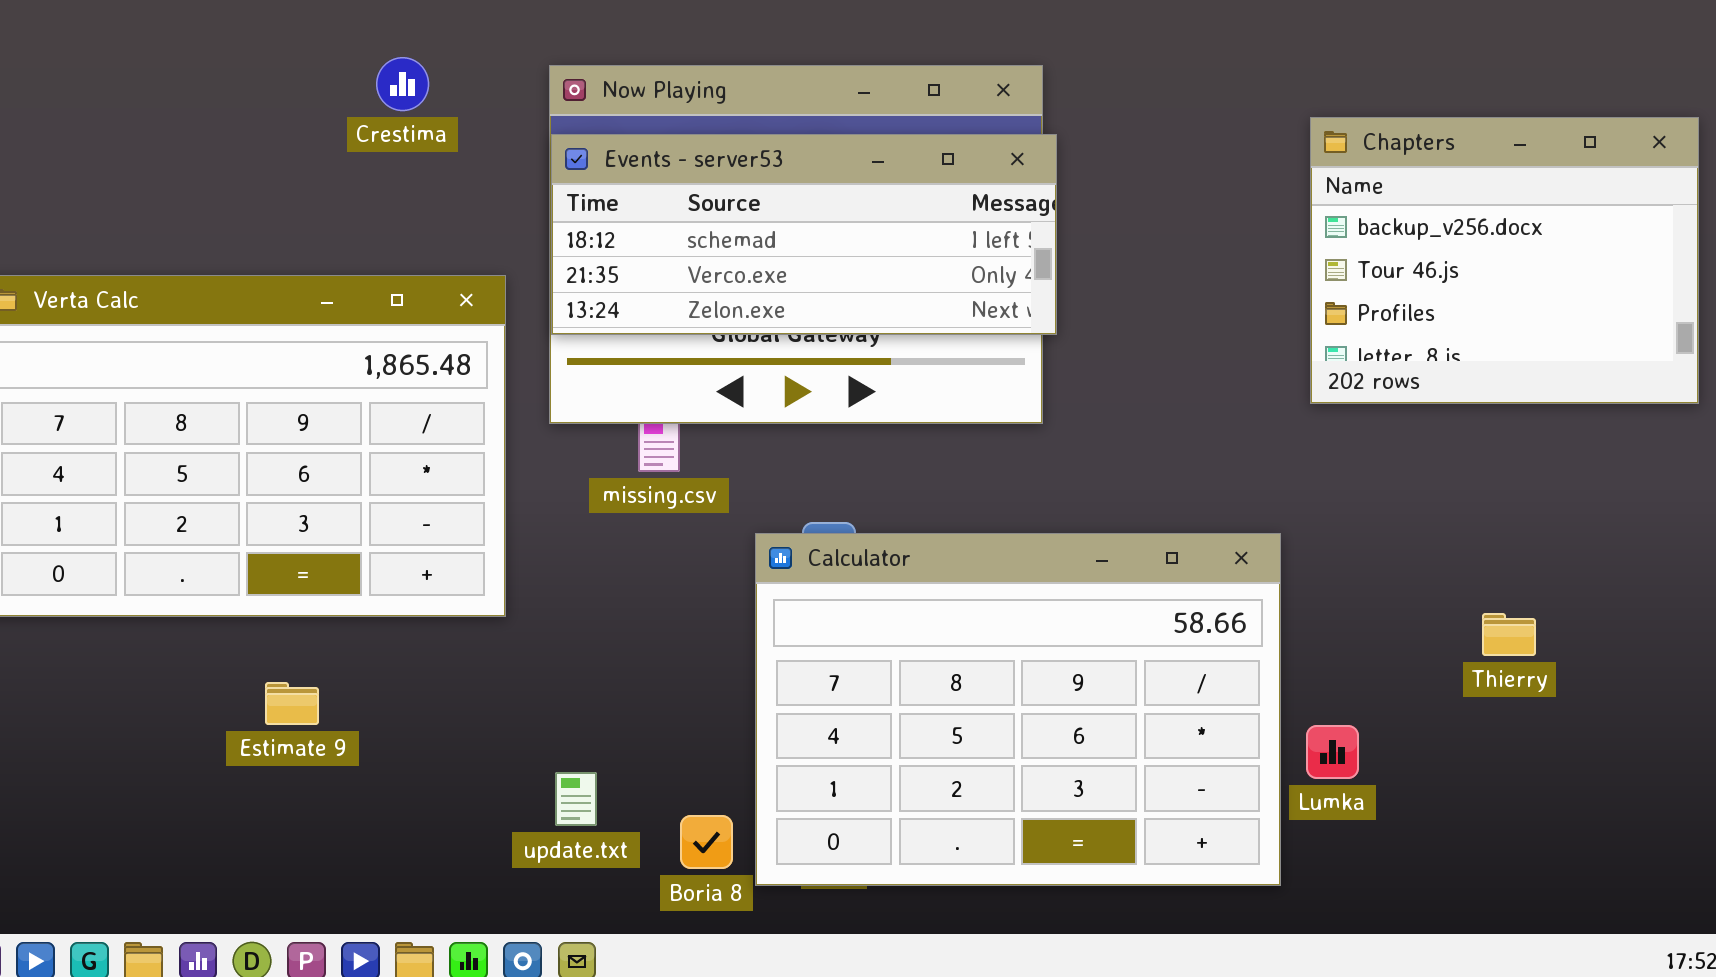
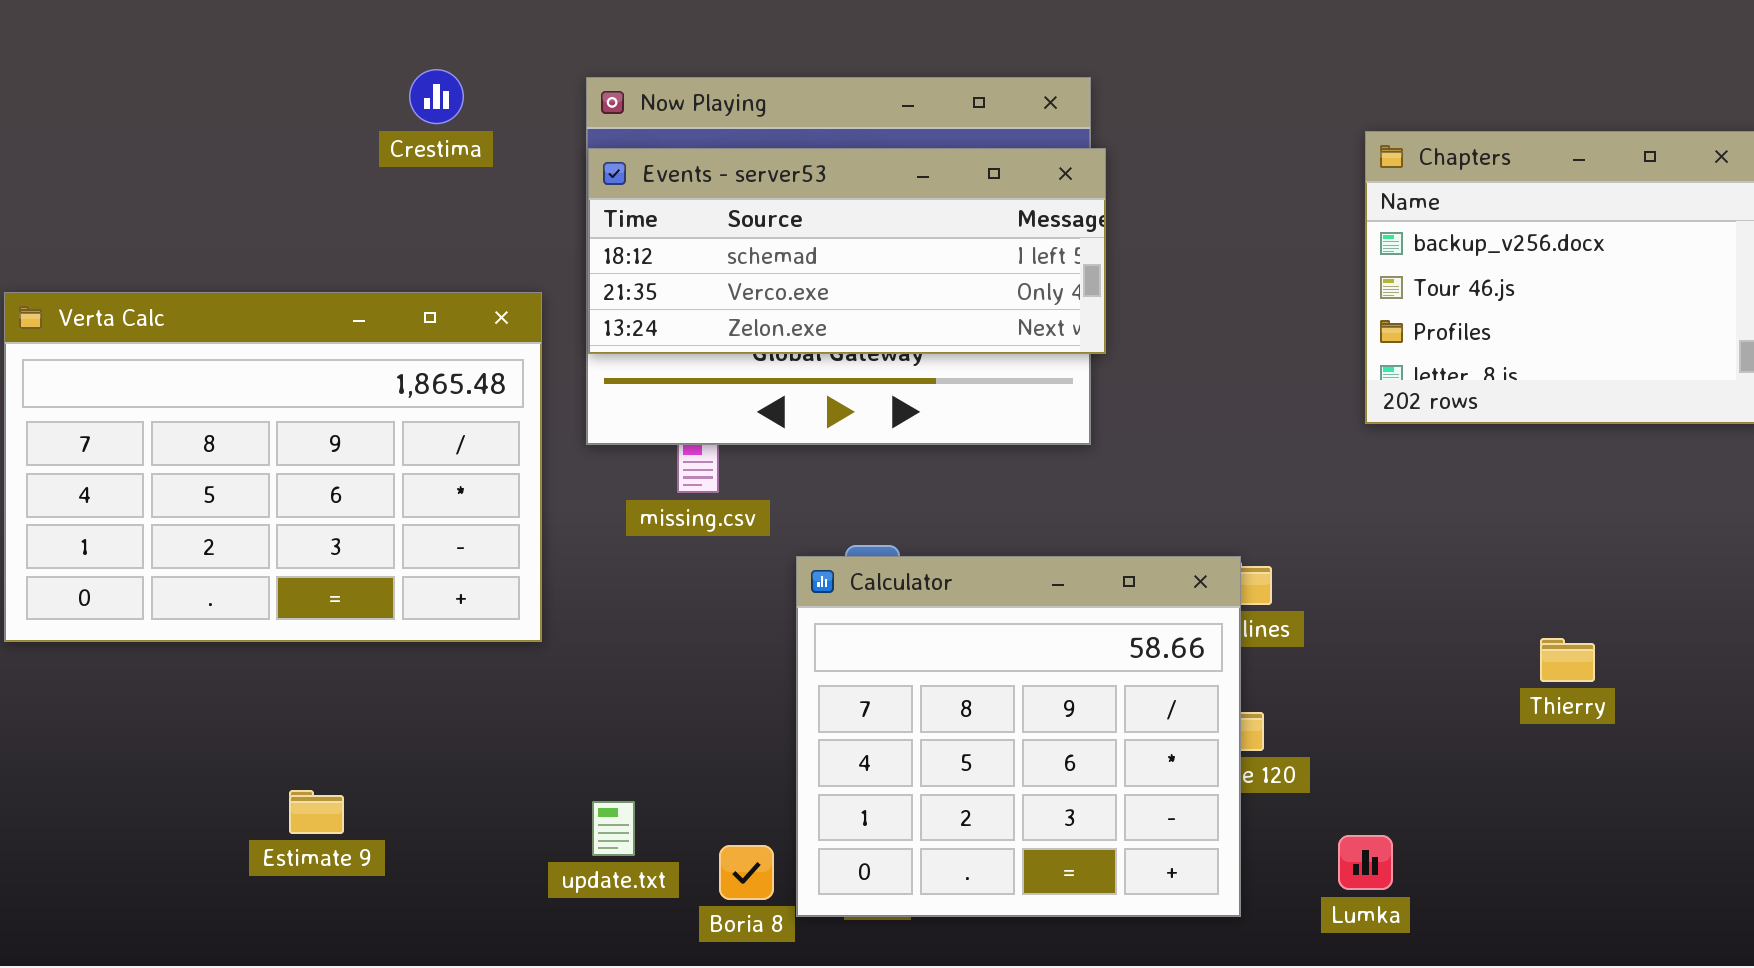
Calculator: [755,533,1281,886] -> [796,556,1241,917], resized
Estimate 9: [265,682,319,725] -> [289,790,344,834], moved
Lumka: [1306,725,1359,779] -> [1338,835,1393,890], moved

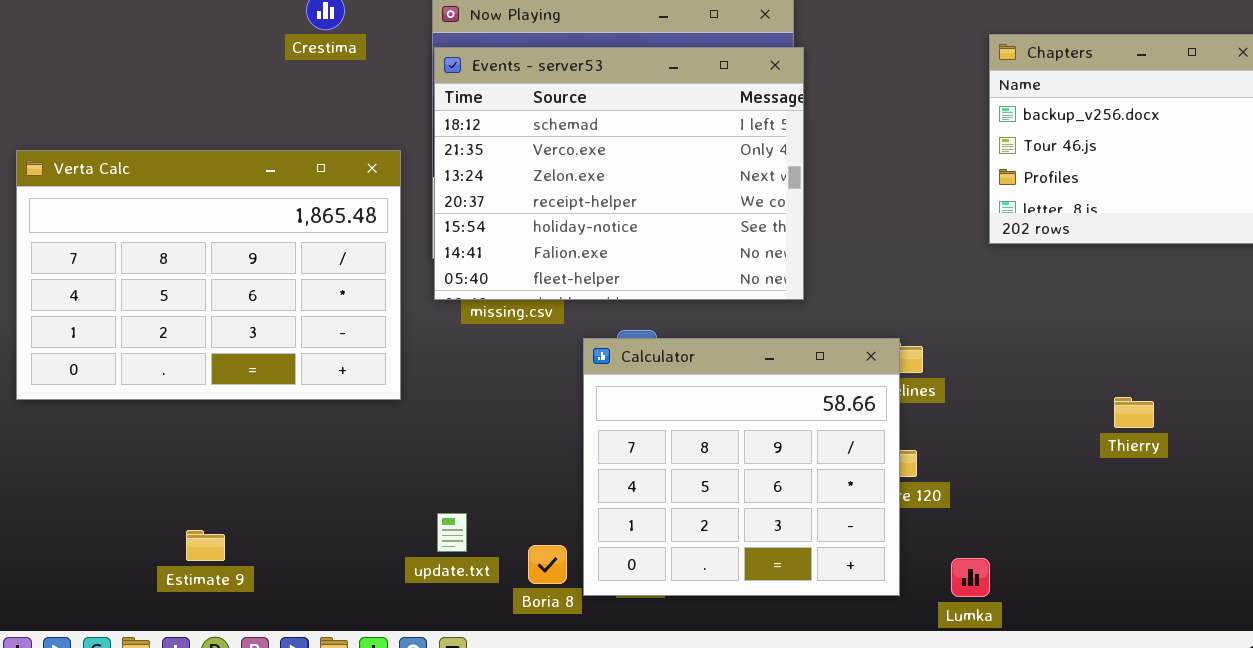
Events - server53: [588,148,1106,354] -> [434,47,804,300], resized
Estimate 9: [289,790,344,834] -> [186,530,225,561], moved
Lumka: [1338,835,1393,890] -> [951,558,990,597], moved

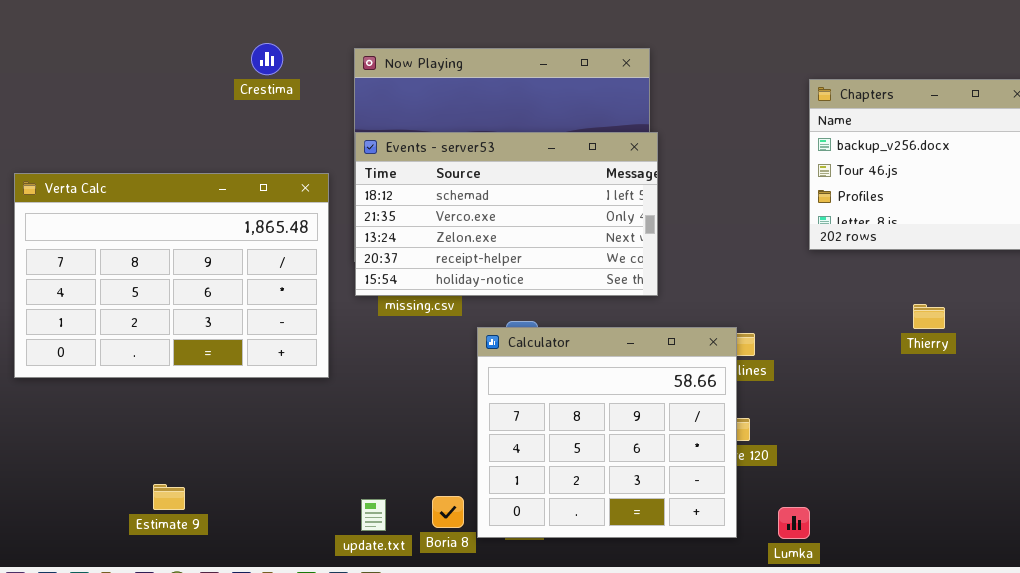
Events - server53: [434,47,804,300] -> [355,132,658,296], resized
Thierry: [1114,397,1154,428] -> [913,304,945,329], moved
update.txt: [437,513,467,552] -> [361,499,386,531], moved

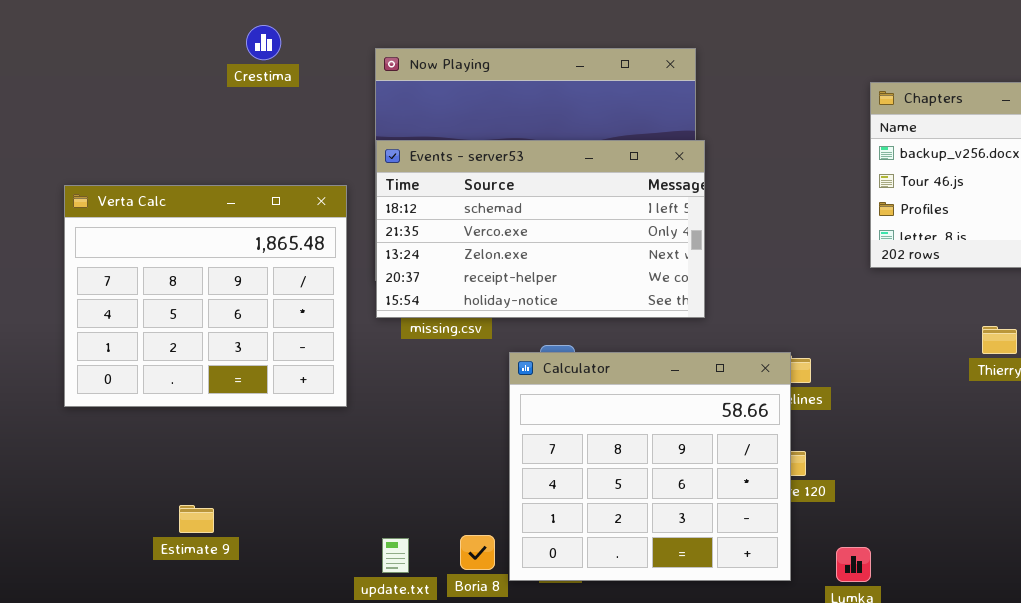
Crestima: [251,43,283,75] -> [246,25,281,60], moved
Verta Calc: [14,173,329,378] -> [64,185,347,407], resized
Estimate 9: [153,484,185,510] -> [179,505,214,533], moved

